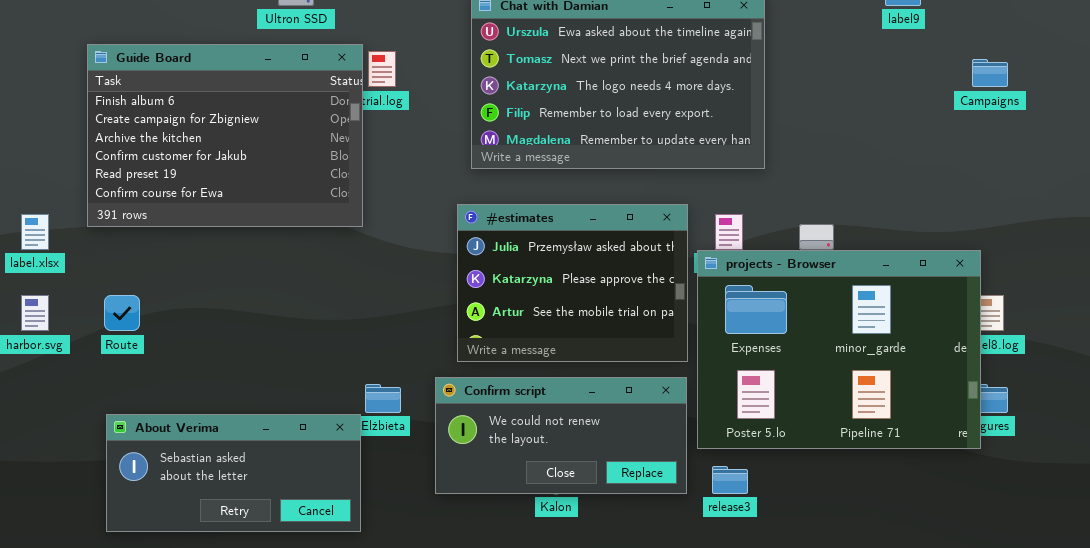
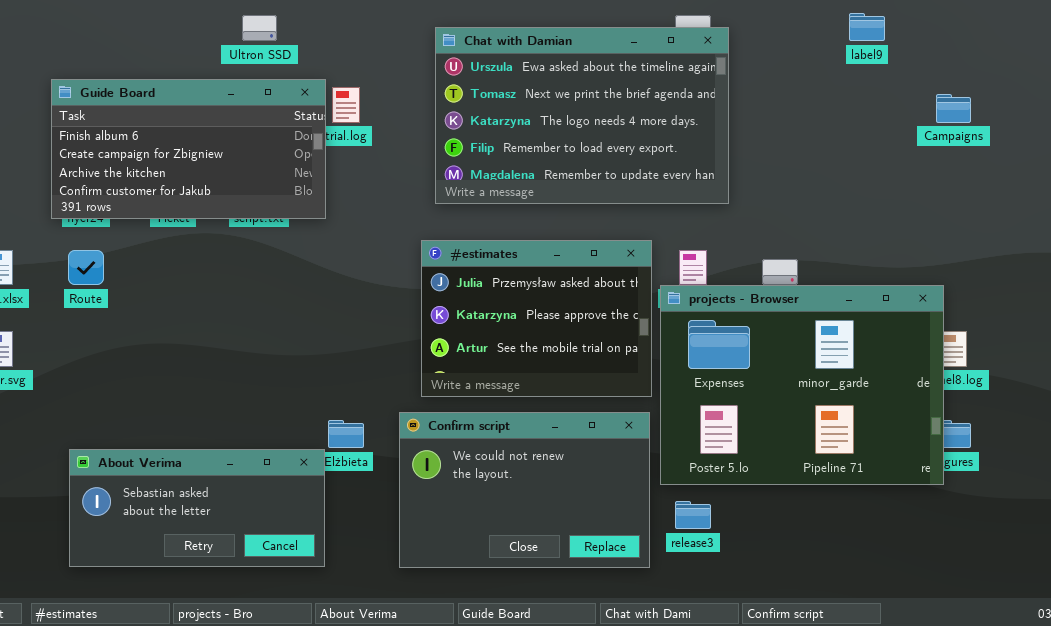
Guide Board: [87,44,363,227] -> [51,79,326,219], resized
Route: [104,295,140,331] -> [68,250,104,285], moved
Confirm script: [435,377,687,494] -> [399,412,650,568], resized

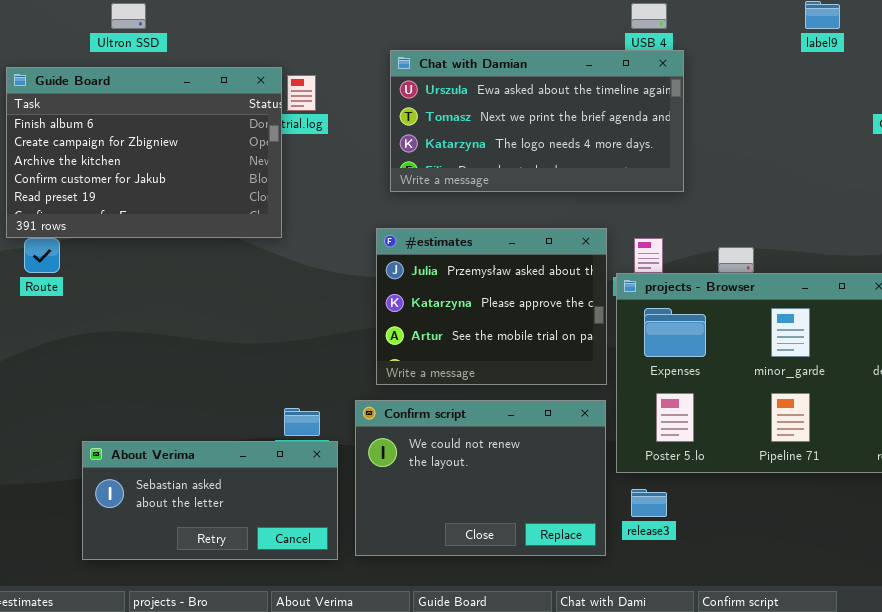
Ultron SSD: [242,15,277,41] -> [111,3,146,29], moved
Chat with Damian: [435,27,729,204] -> [390,50,684,192], resized
Guide Board: [51,79,326,219] -> [6,67,282,238], resized
About Verima: [69,449,325,567] -> [82,441,338,560], moved

